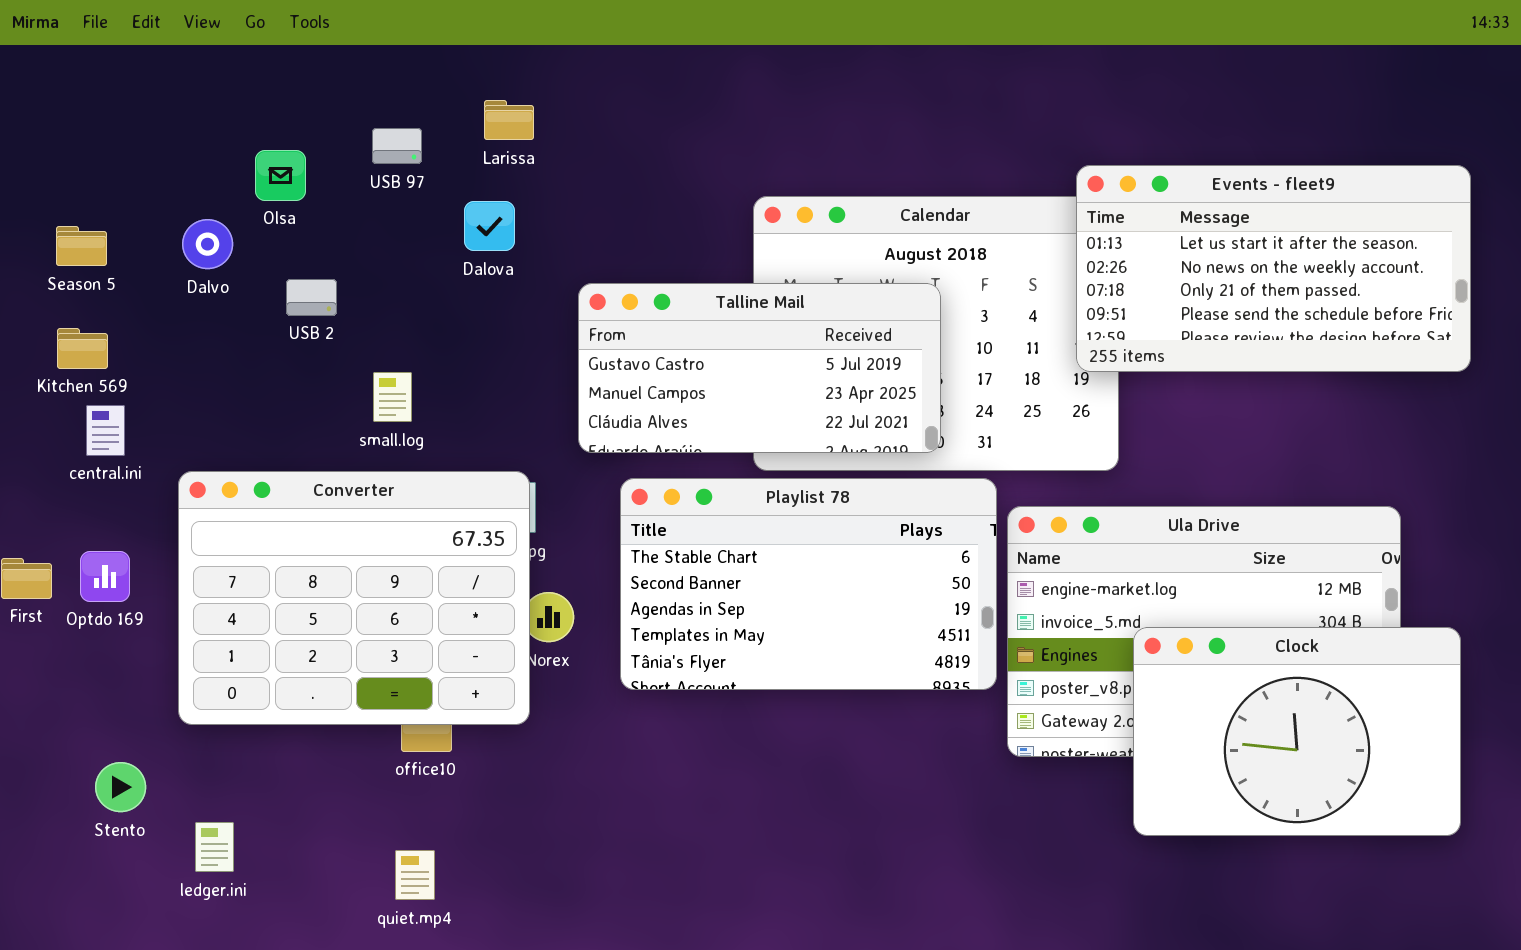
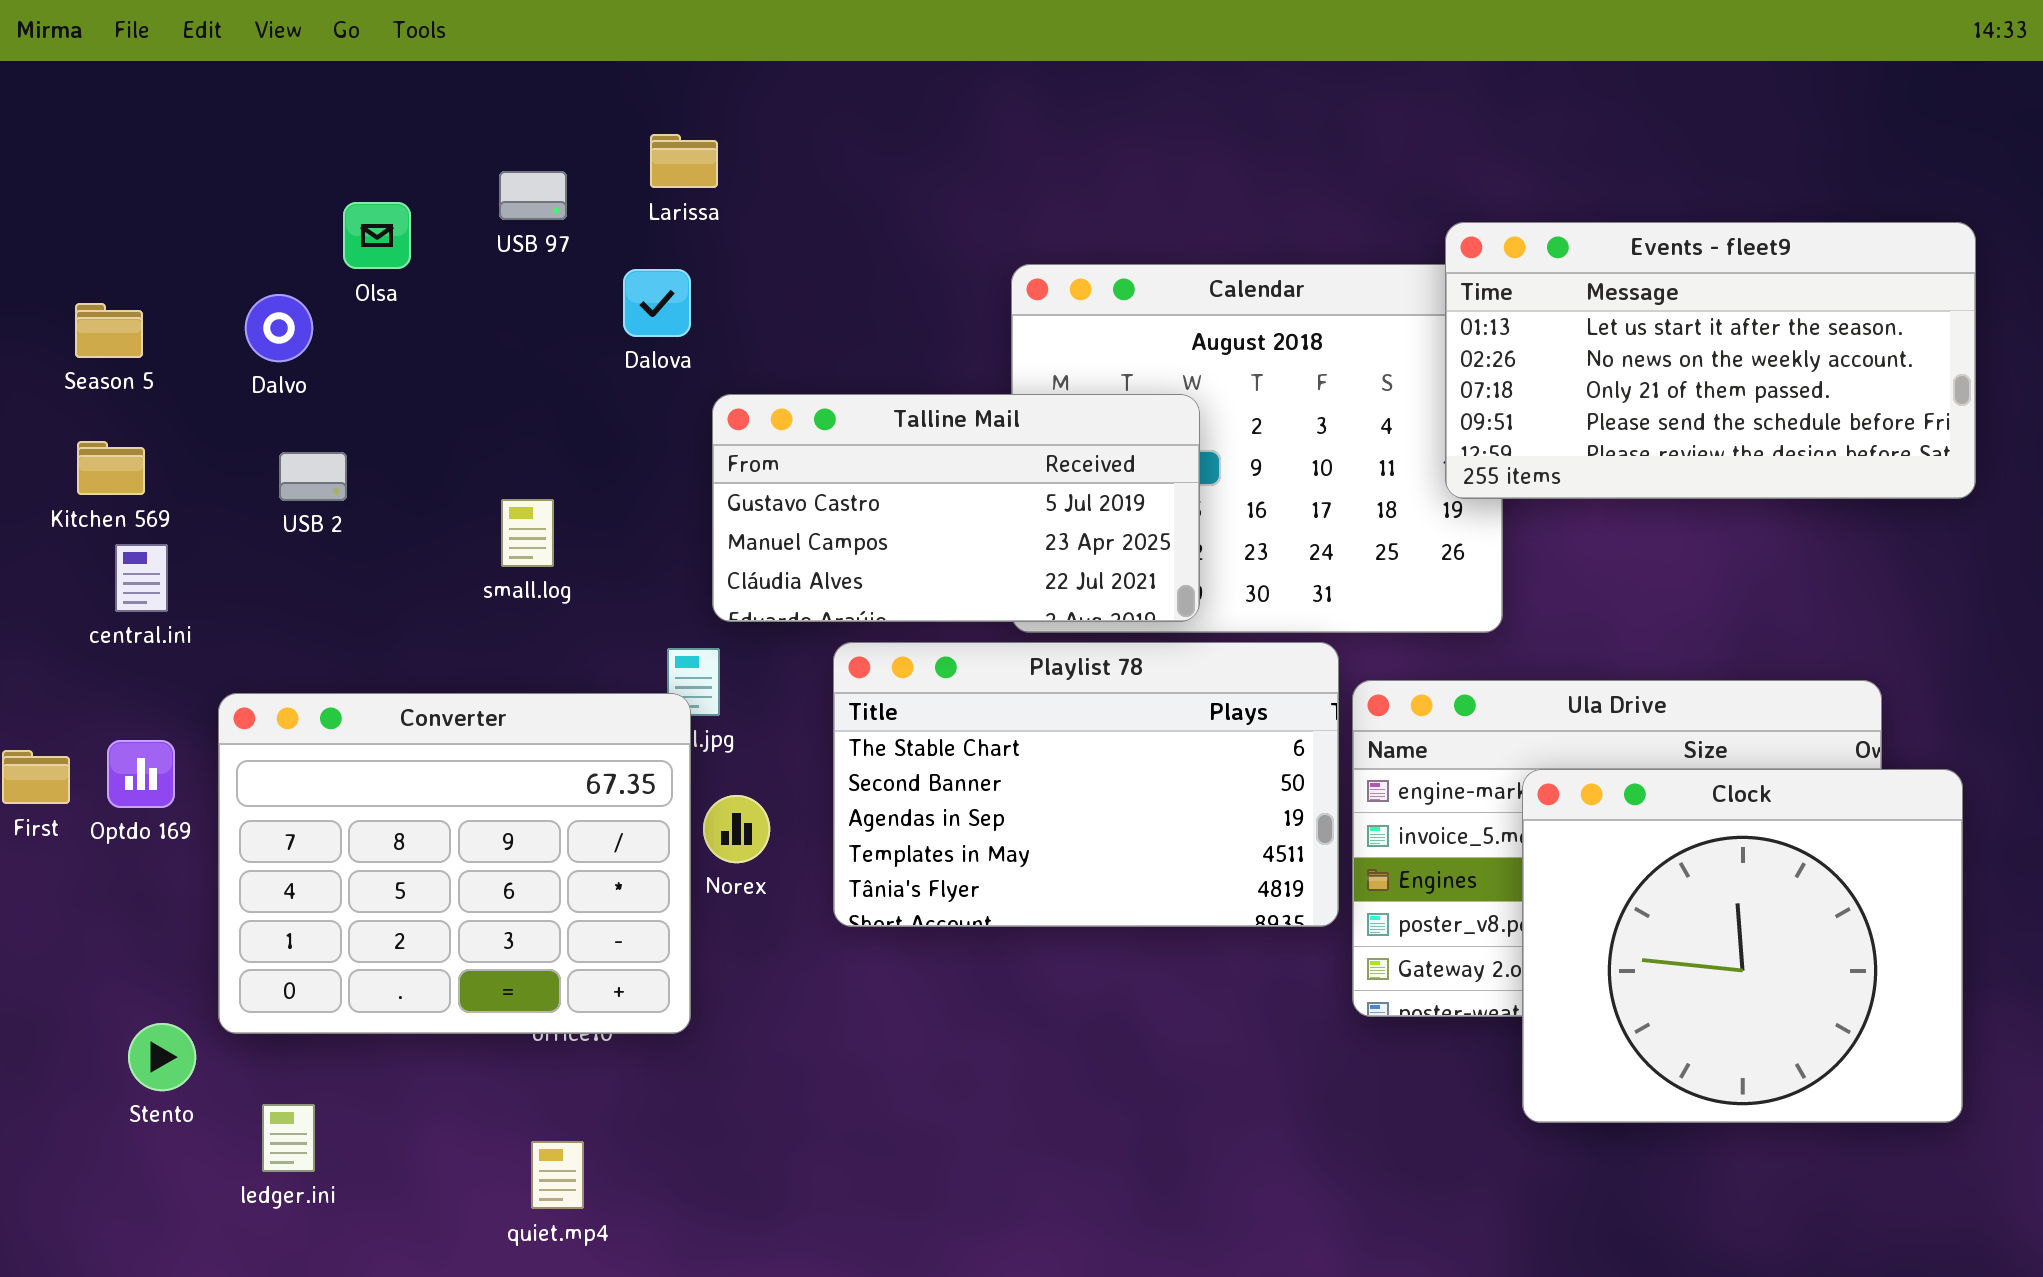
USB 2: [286,279,337,316] -> [279,452,347,501], moved
Talline Mail: [578,283,941,453] -> [712,394,1200,622], moved
Converter: [178,471,530,725] -> [218,693,691,1034], moved
Clock: [1133,627,1461,836] -> [1522,769,1963,1123], resized

